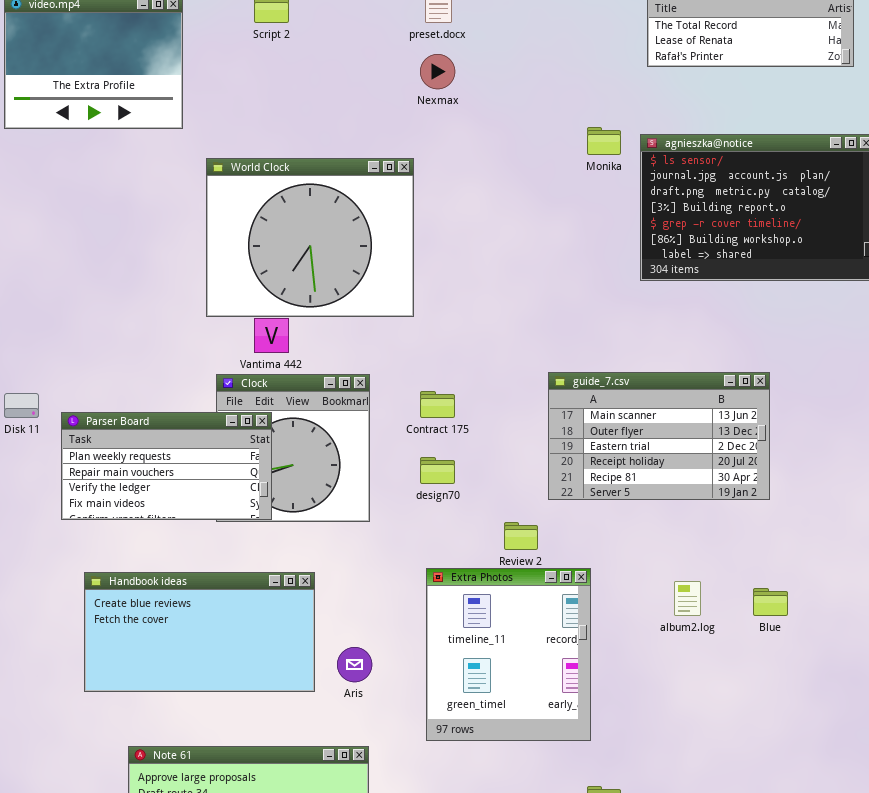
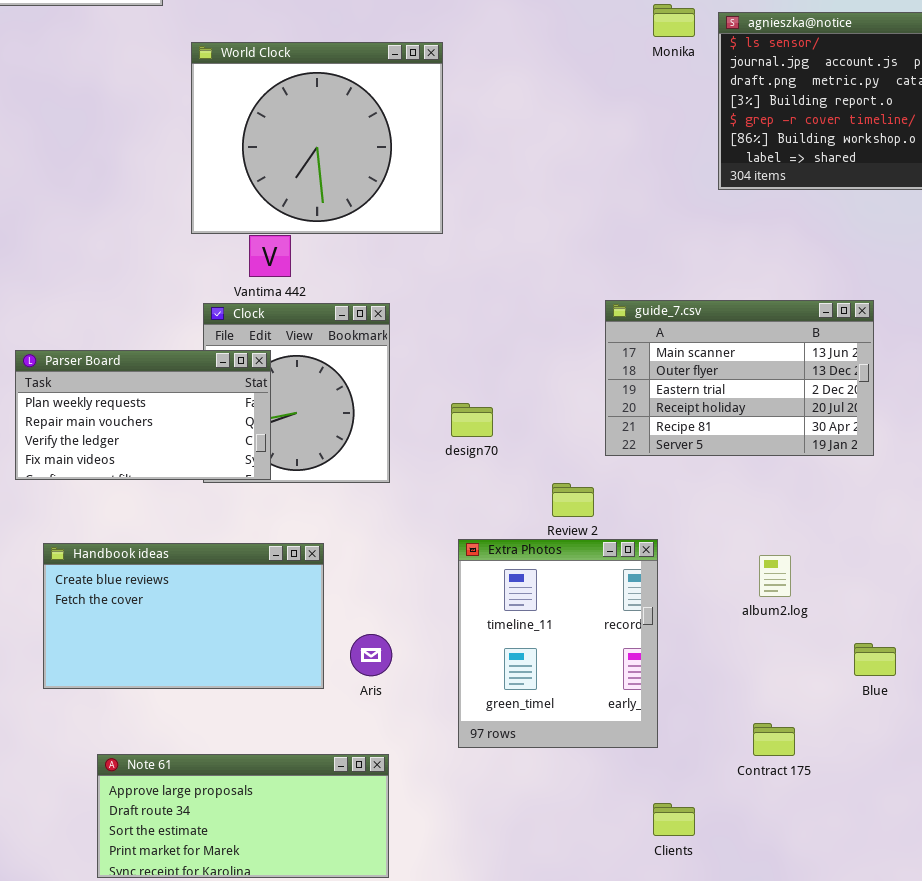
Contract 175: [420,391,455,418] -> [753,723,795,756], moved
Blue: [753,588,788,616] -> [854,643,896,676], moved

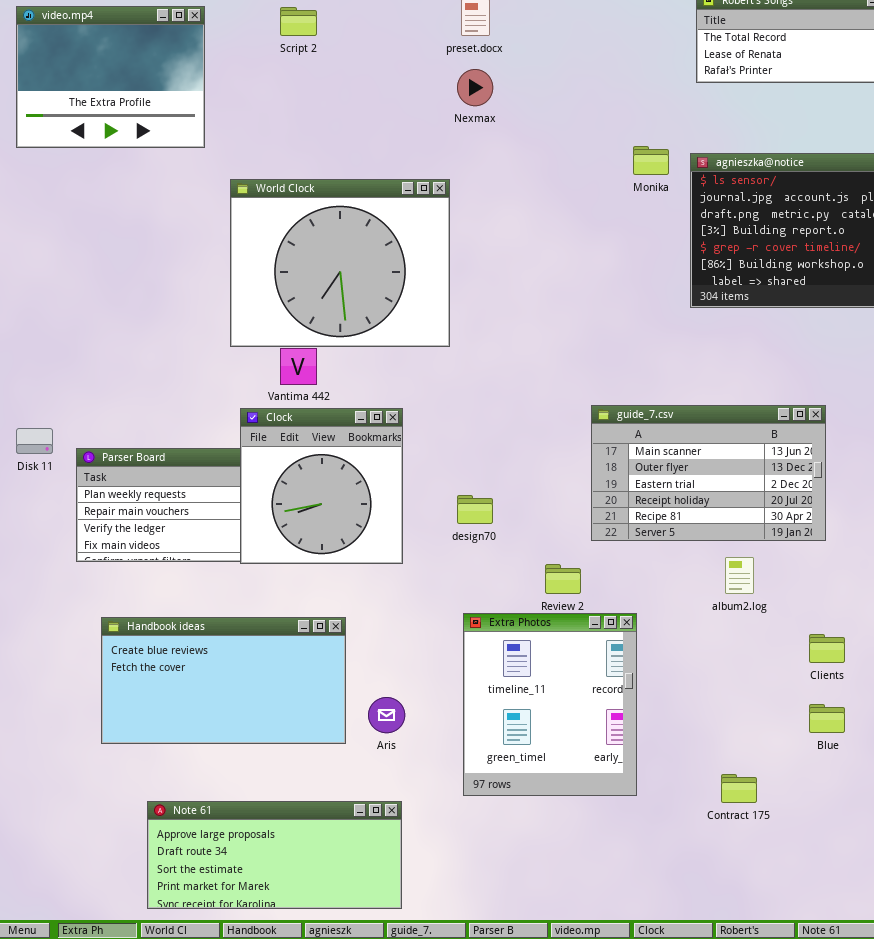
Clock: [203,303,390,483] -> [240,408,403,564], raised
album2.log: [759,555,791,597] -> [725,557,754,594], moved
Clients: [653,803,695,836] -> [809,634,845,663], moved

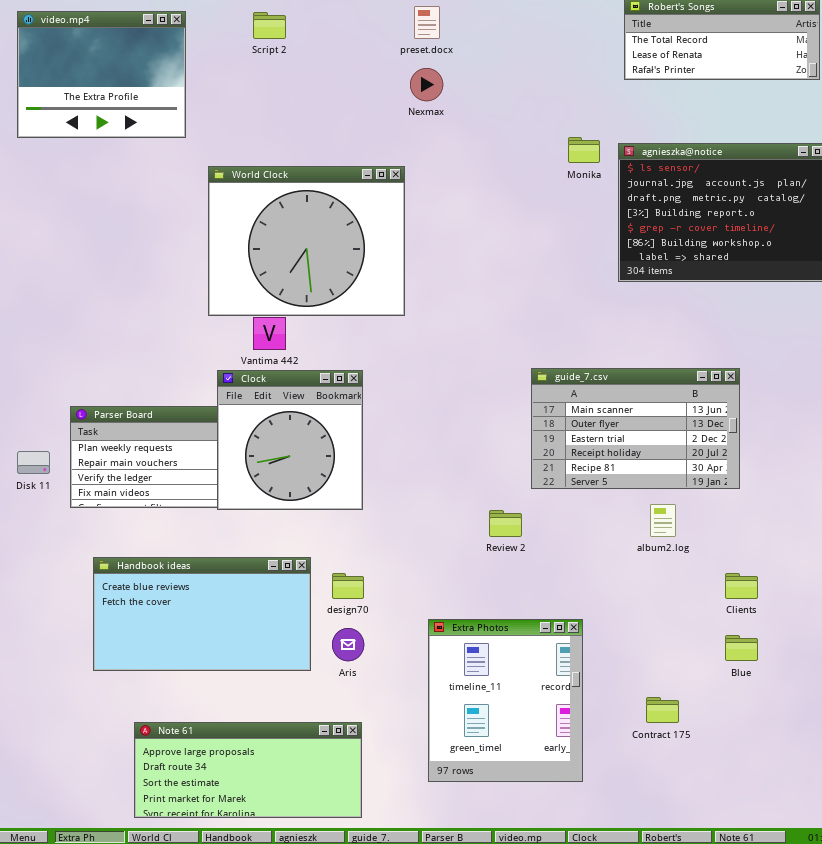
Disk 11: [16,428,53,454] -> [17,451,50,474], moved
design70: [457,495,493,524] -> [332,573,364,599], moved
Extra Photos: [463,613,637,796] -> [428,619,583,782], moved

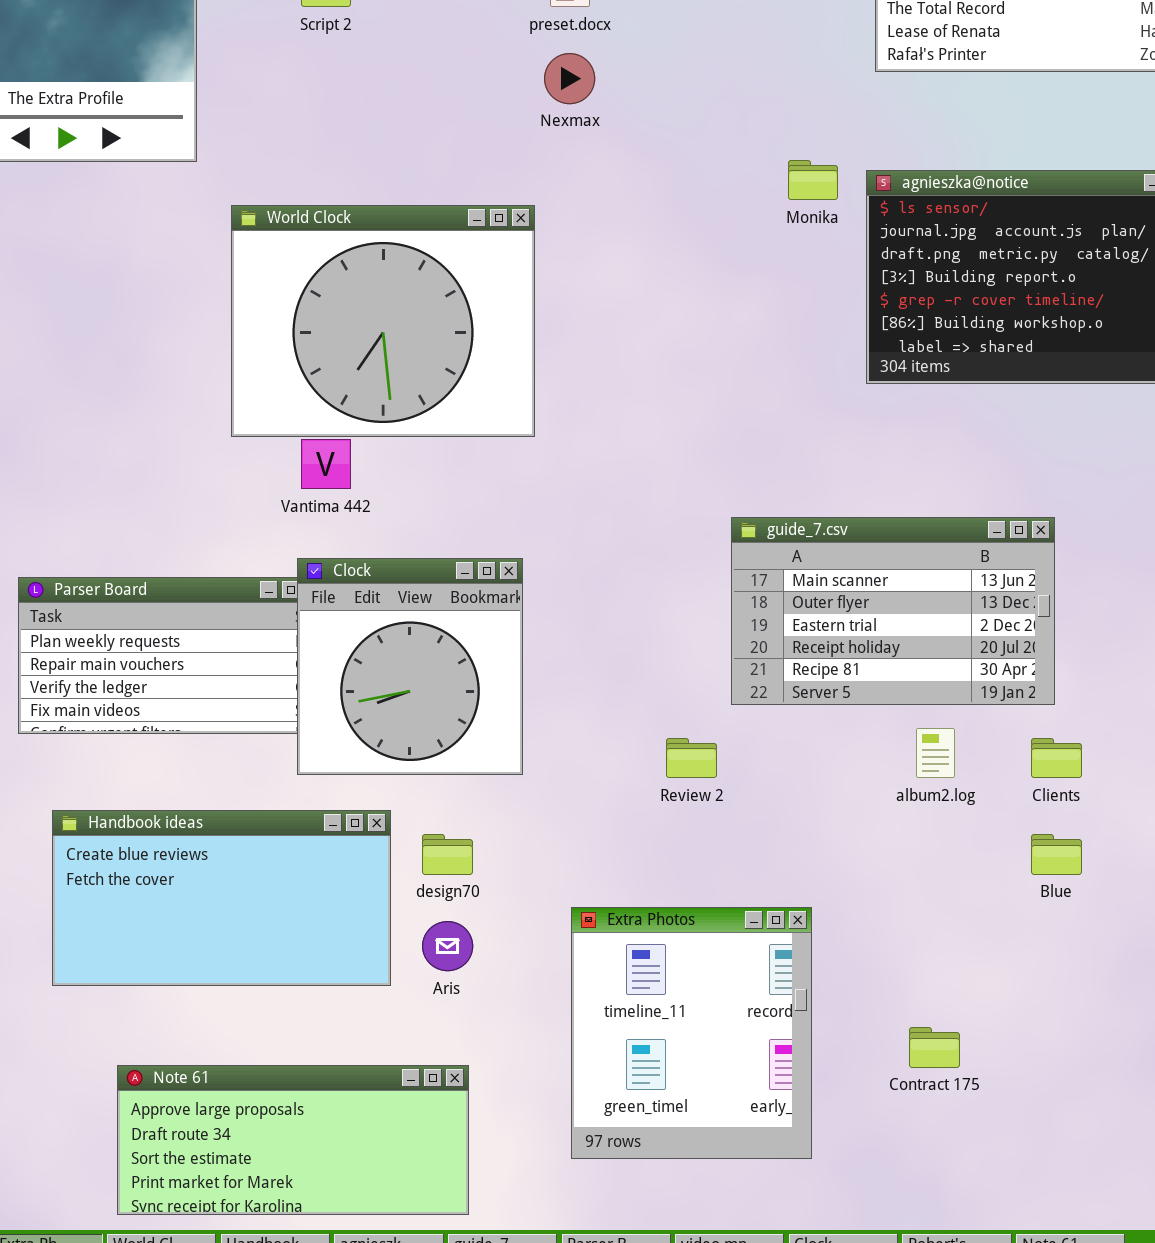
Clock: [217,370,363,510] -> [297,558,523,775], moved
Clients: [725,573,758,599] -> [1031,738,1082,778], moved
Blue: [725,635,758,661] -> [1031,834,1082,875], moved

